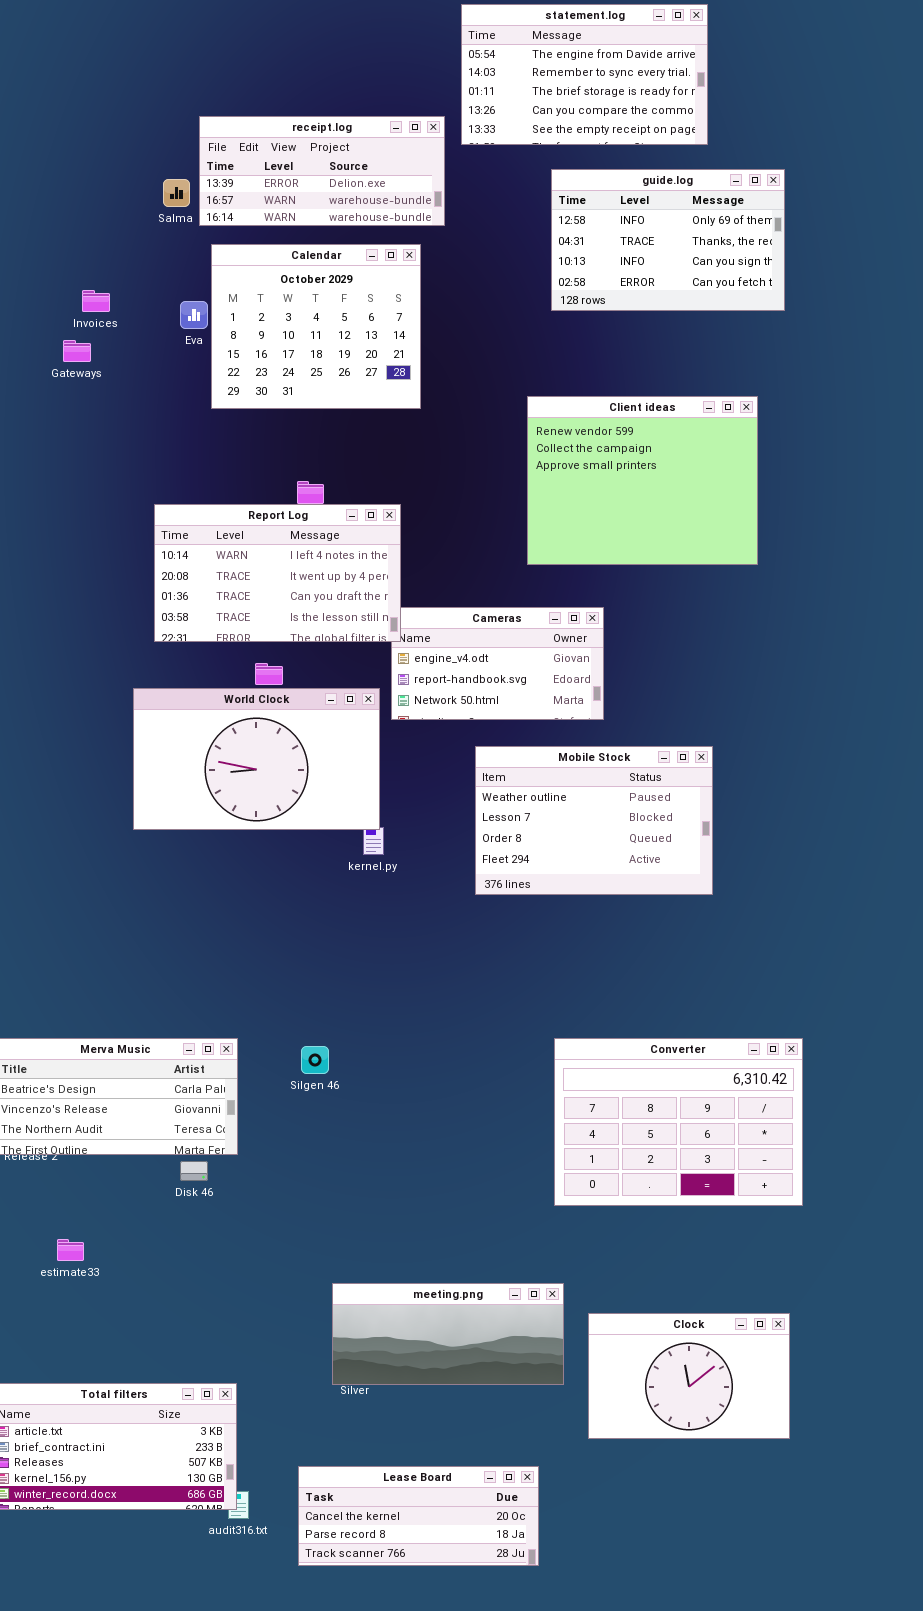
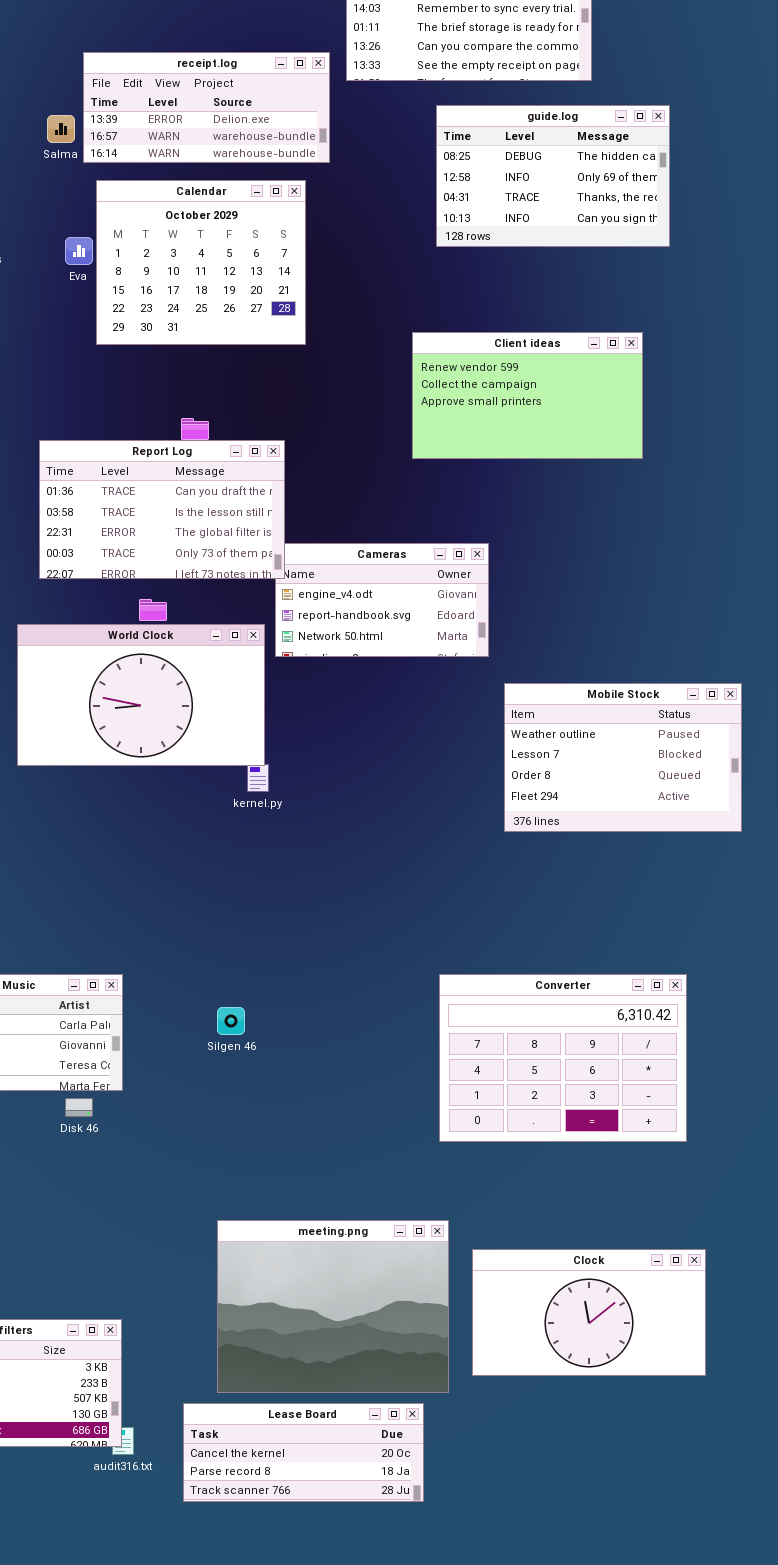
guide.log: [551,169,785,311] -> [436,105,670,247], scrolled up 1 row
Client ideas: [527,396,758,565] -> [412,332,643,459], resized
Report Log: [154,504,401,642] -> [39,440,285,579], scrolled down 2 rows
Mobile Stock: [475,746,713,895] -> [504,683,742,832], moved
Silgen 46: [301,1046,329,1074] -> [217,1007,245,1035], moved
meeting.png: [332,1283,564,1385] -> [217,1220,449,1393], resized
Clock: [588,1313,790,1439] -> [472,1249,706,1376], resized

